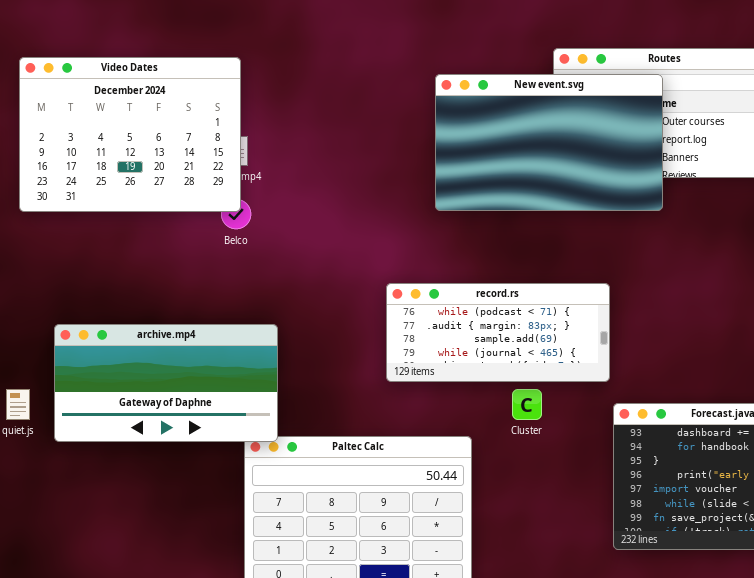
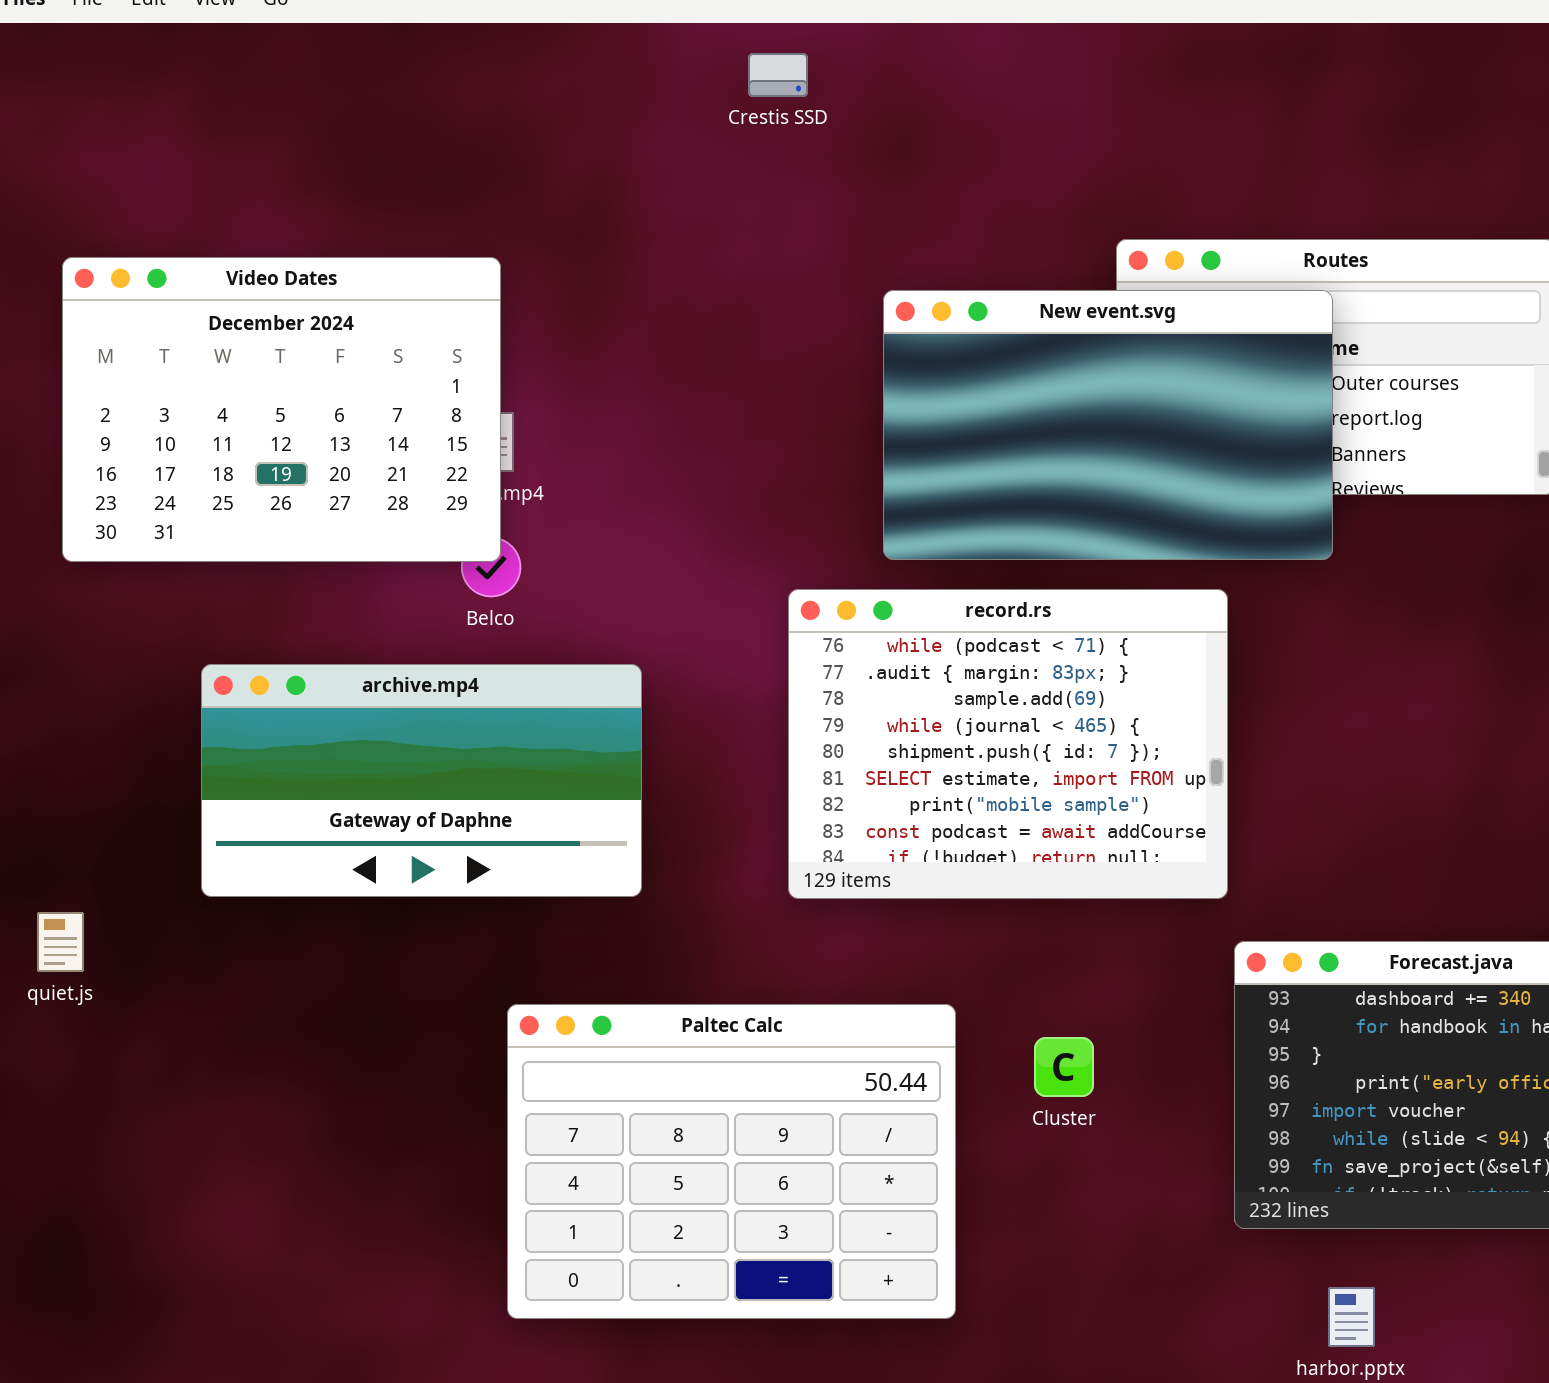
record.rs: [386,283,610,382] -> [788,589,1228,899], resized
archive.mp4: [54,324,278,442] -> [201,664,642,897], moved
Cluster: [512,389,542,420] -> [1034,1037,1094,1097], moved

